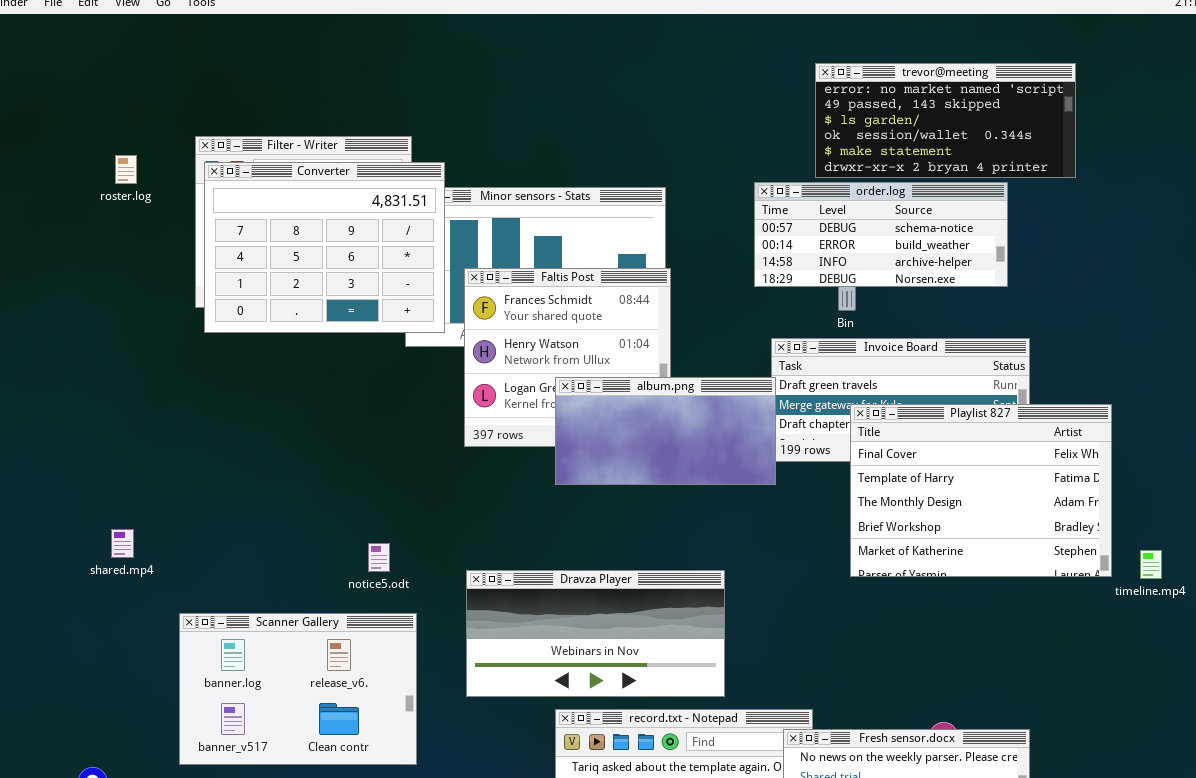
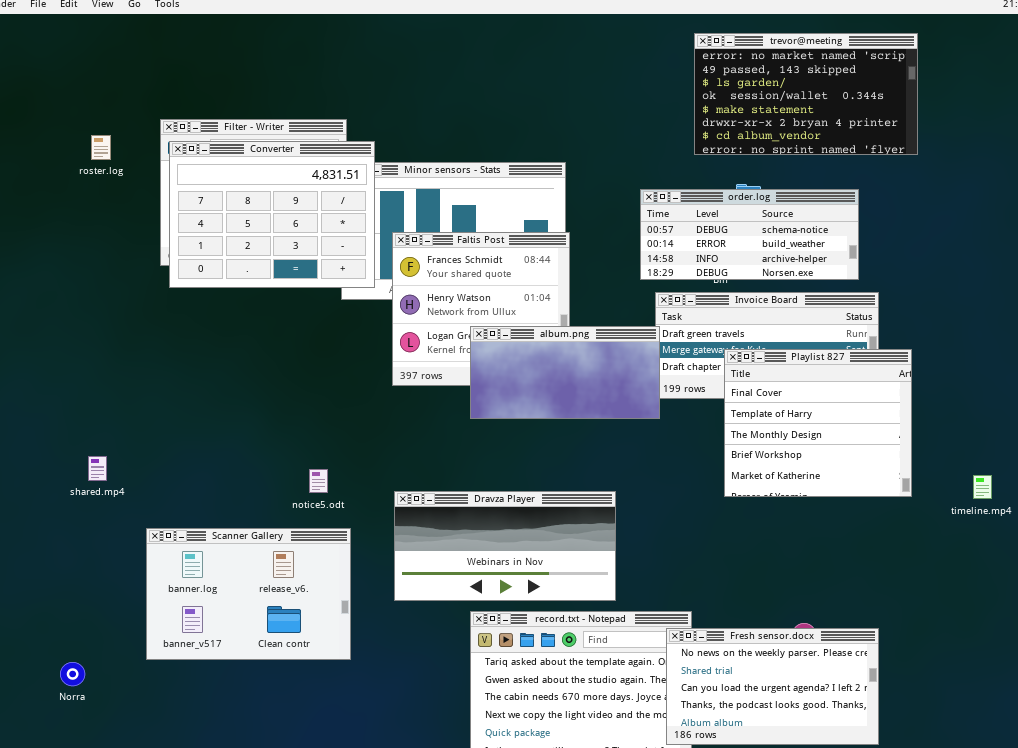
trevor@meeting: [815,63,1076,178] -> [694,33,918,155], resized
order.log: [754,182,1008,287] -> [640,189,859,280], moved
Playlist 827: [850,404,1112,577] -> [724,349,912,497], resized

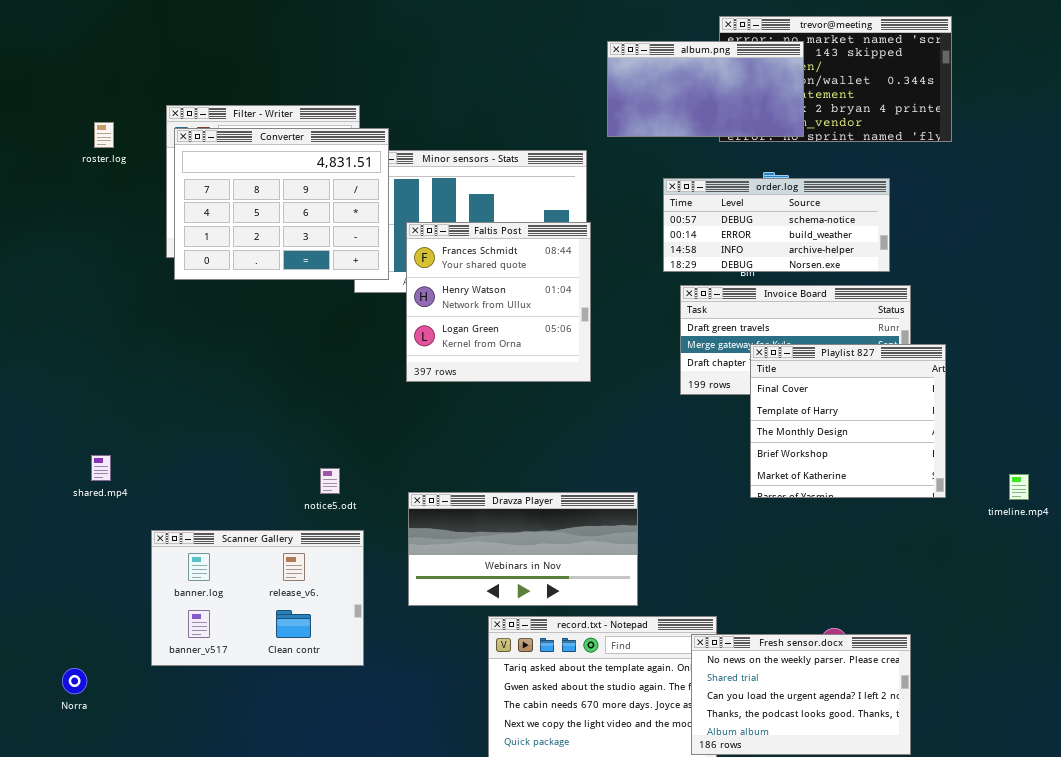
album.png: [470,326,660,419] -> [607,41,804,137], moved

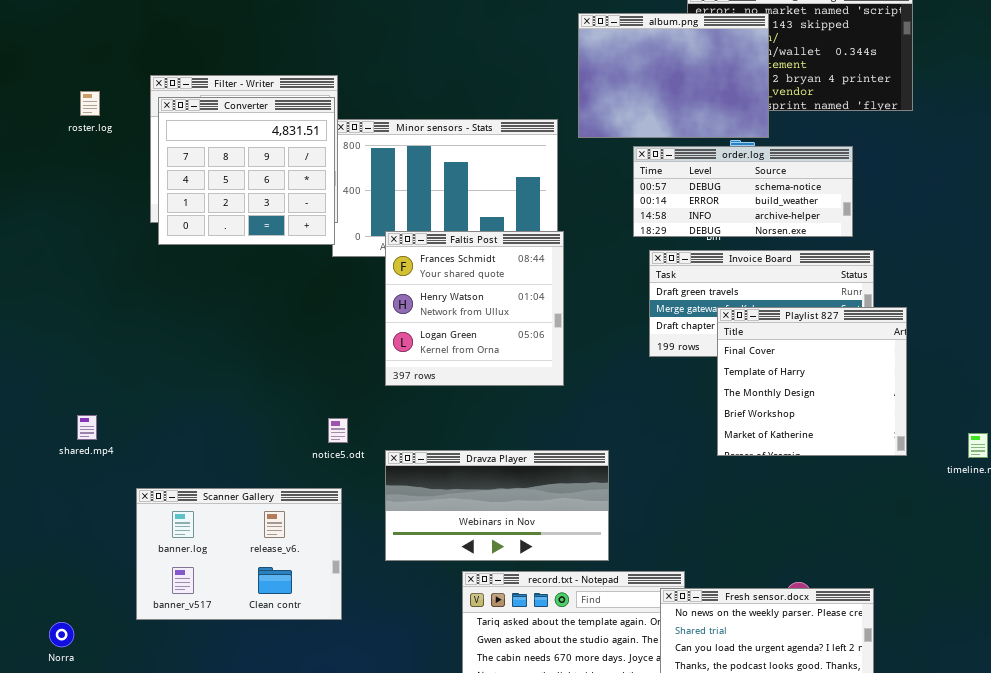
album.png: [607,41,804,137] -> [578,13,769,138], resized
Converter: [174,128,389,280] -> [158,97,335,245], resized
Faltis Post: [406,222,591,382] -> [385,231,564,386], moved
notice5.odt: [320,468,340,494] -> [328,418,348,443], moved

